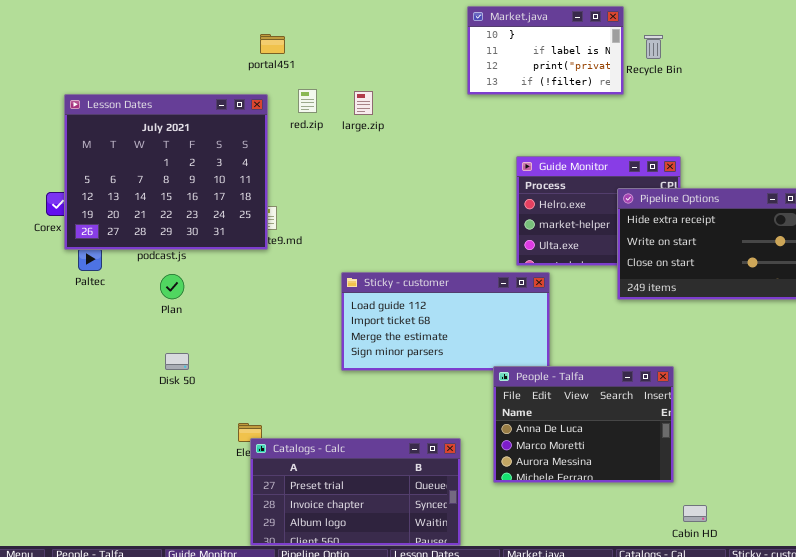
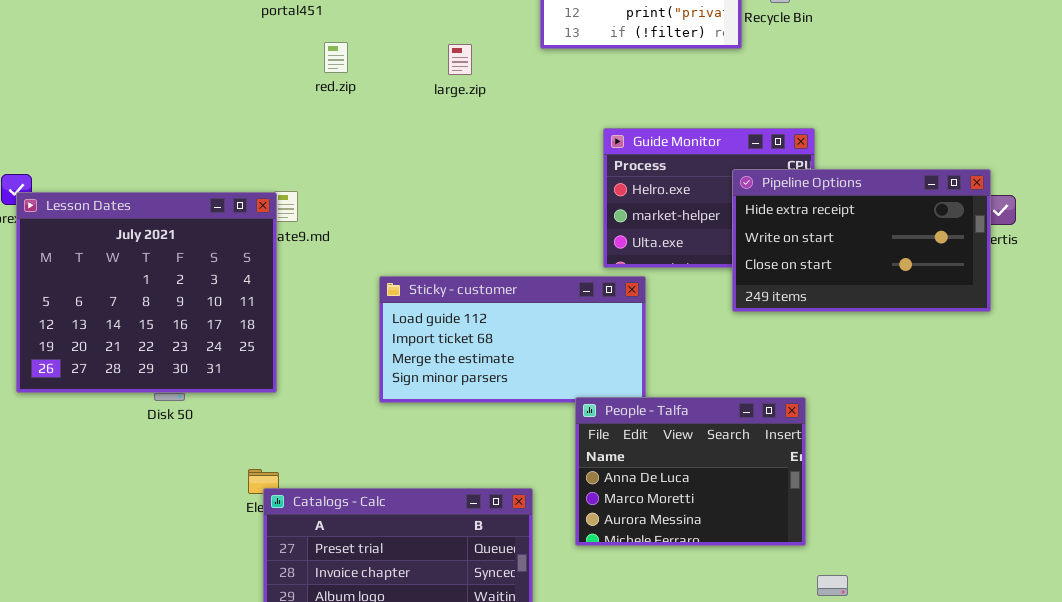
large.zip: [354,91,373,115] -> [448,44,472,75], moved
Lesson Dates: [64,94,268,250] -> [16,192,277,393], moved

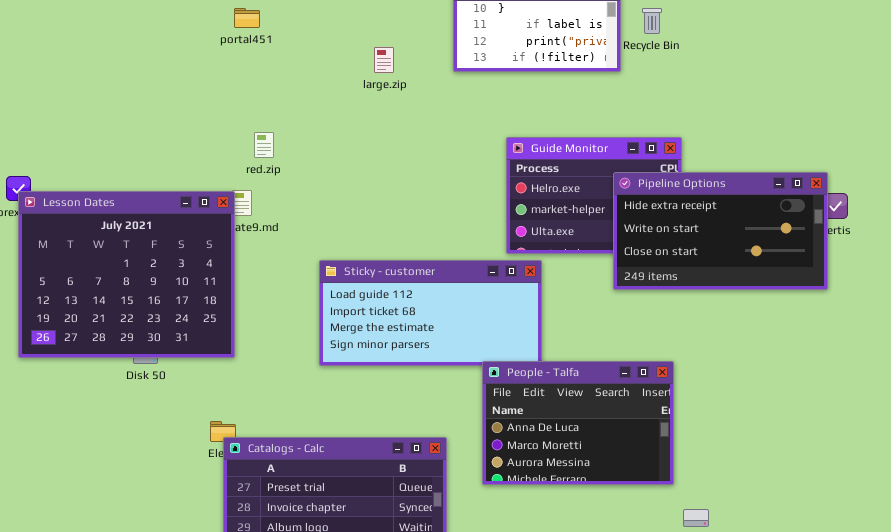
red.zip: [324,42,348,73] -> [254,132,274,158], moved
large.zip: [448,44,472,75] -> [374,47,394,73], moved

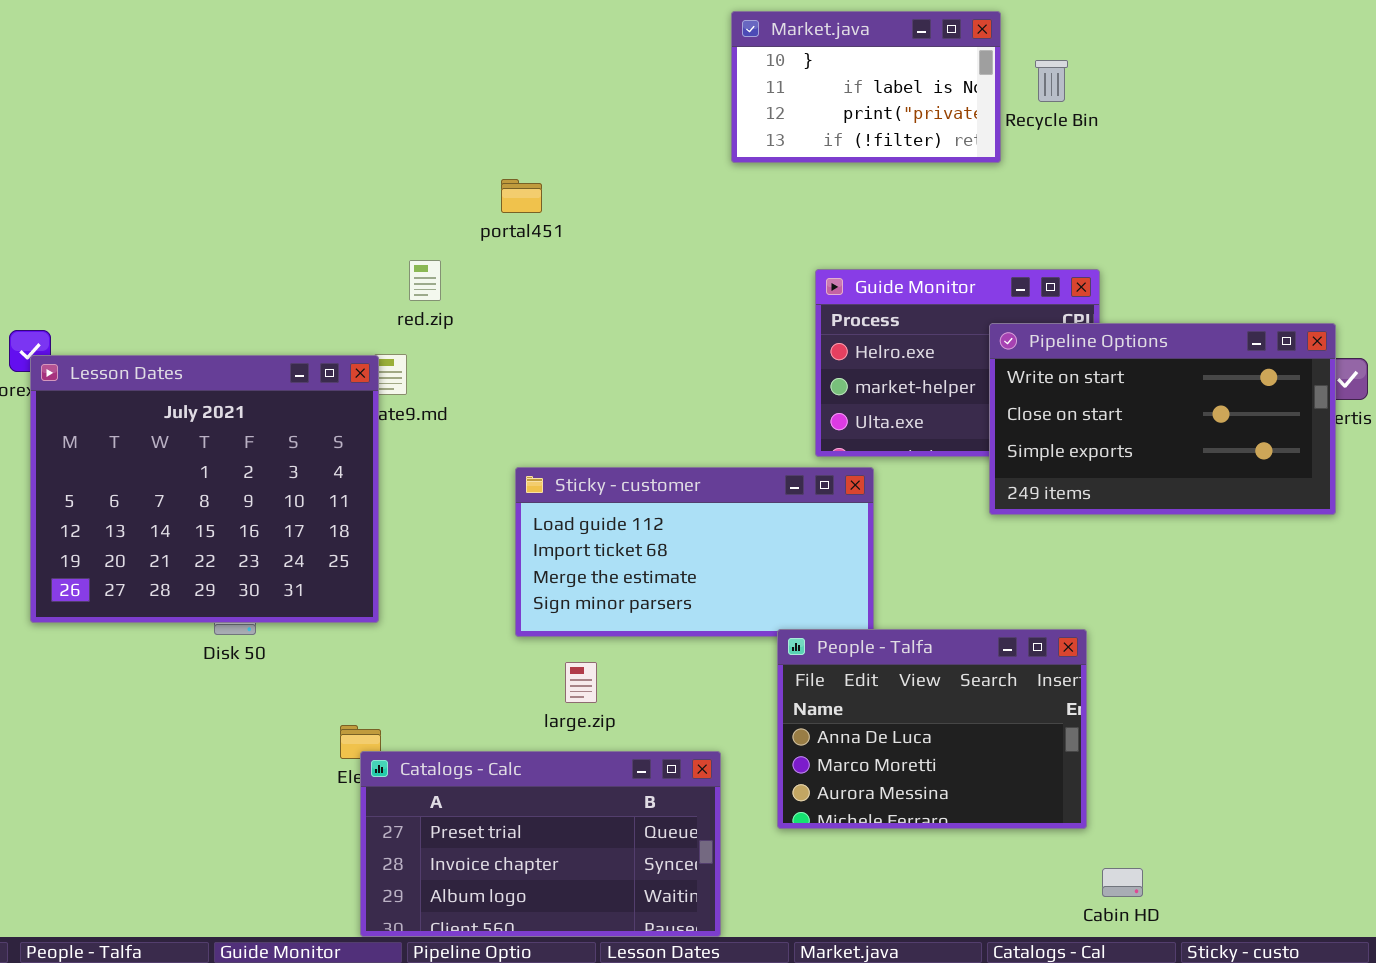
portal451: [234,8,260,28] -> [501,179,542,213], moved
large.zip: [374,47,394,73] -> [565,662,597,703], moved
Pipeline Options: [613,172,828,290] -> [989,323,1336,515], scrolled down 1 row

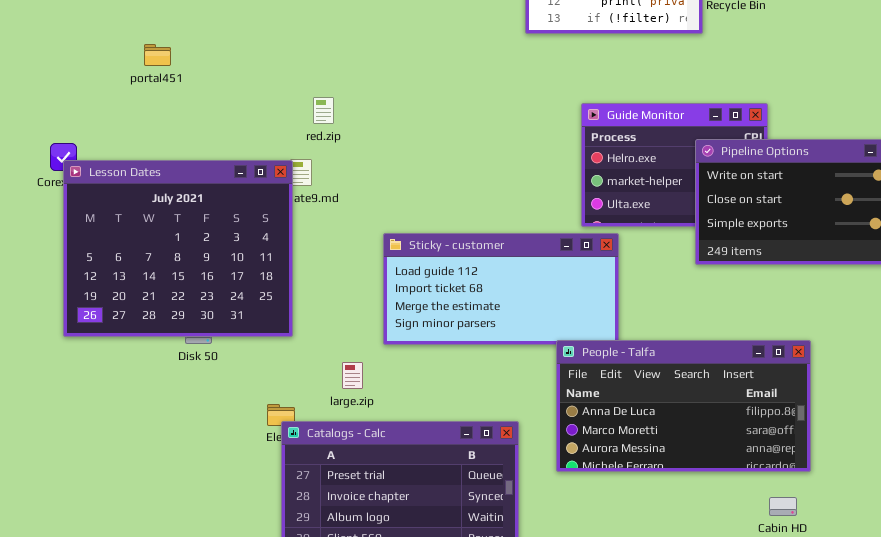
portal451: [501,179,542,213] -> [144,44,171,66], moved
People - Talfa: [777,629,1087,829] -> [556,340,811,472], resized
large.zip: [565,662,597,703] -> [342,362,363,389], moved

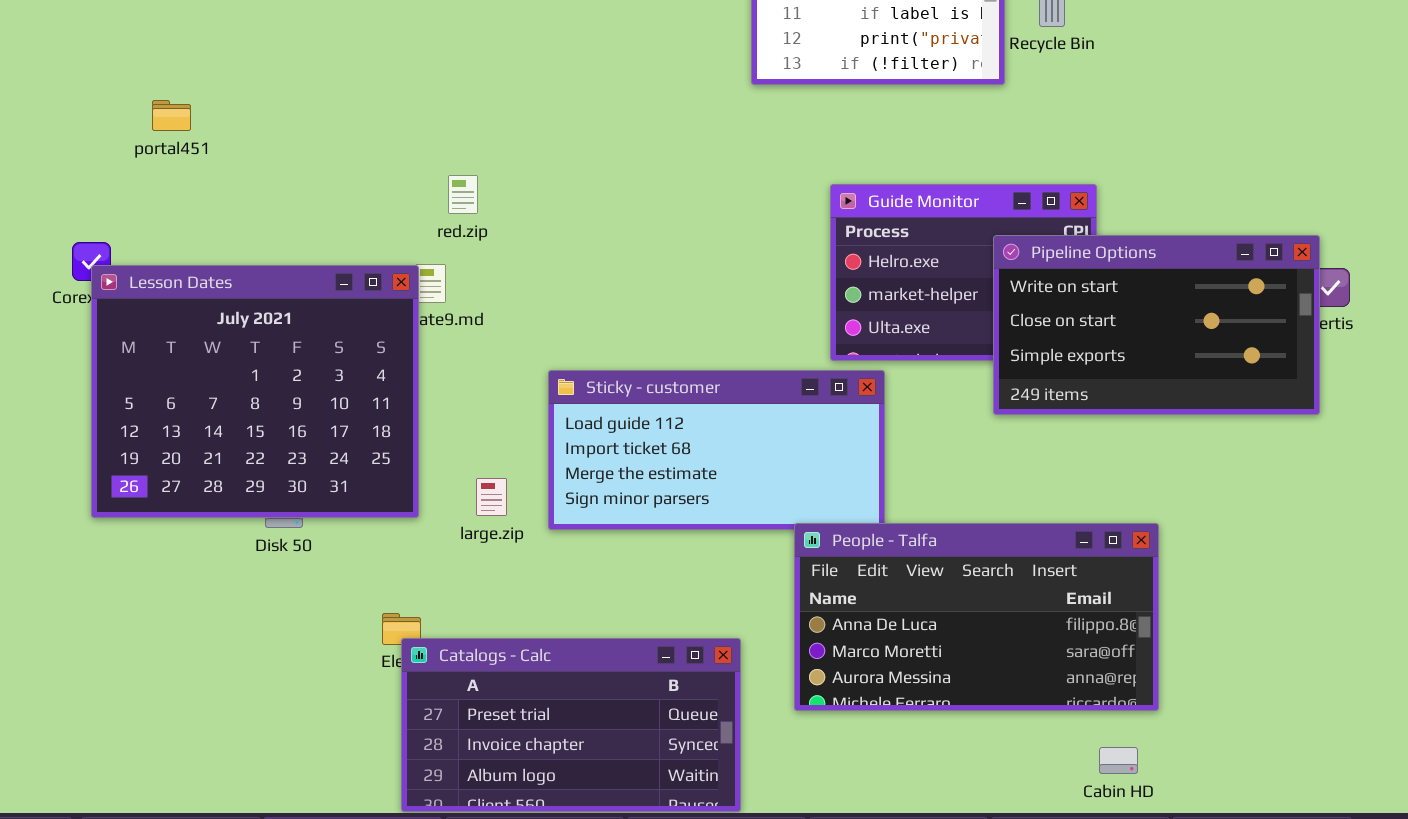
portal451: [144,44,171,66] -> [152,100,191,131], moved
large.zip: [342,362,363,389] -> [476,478,507,516], moved

